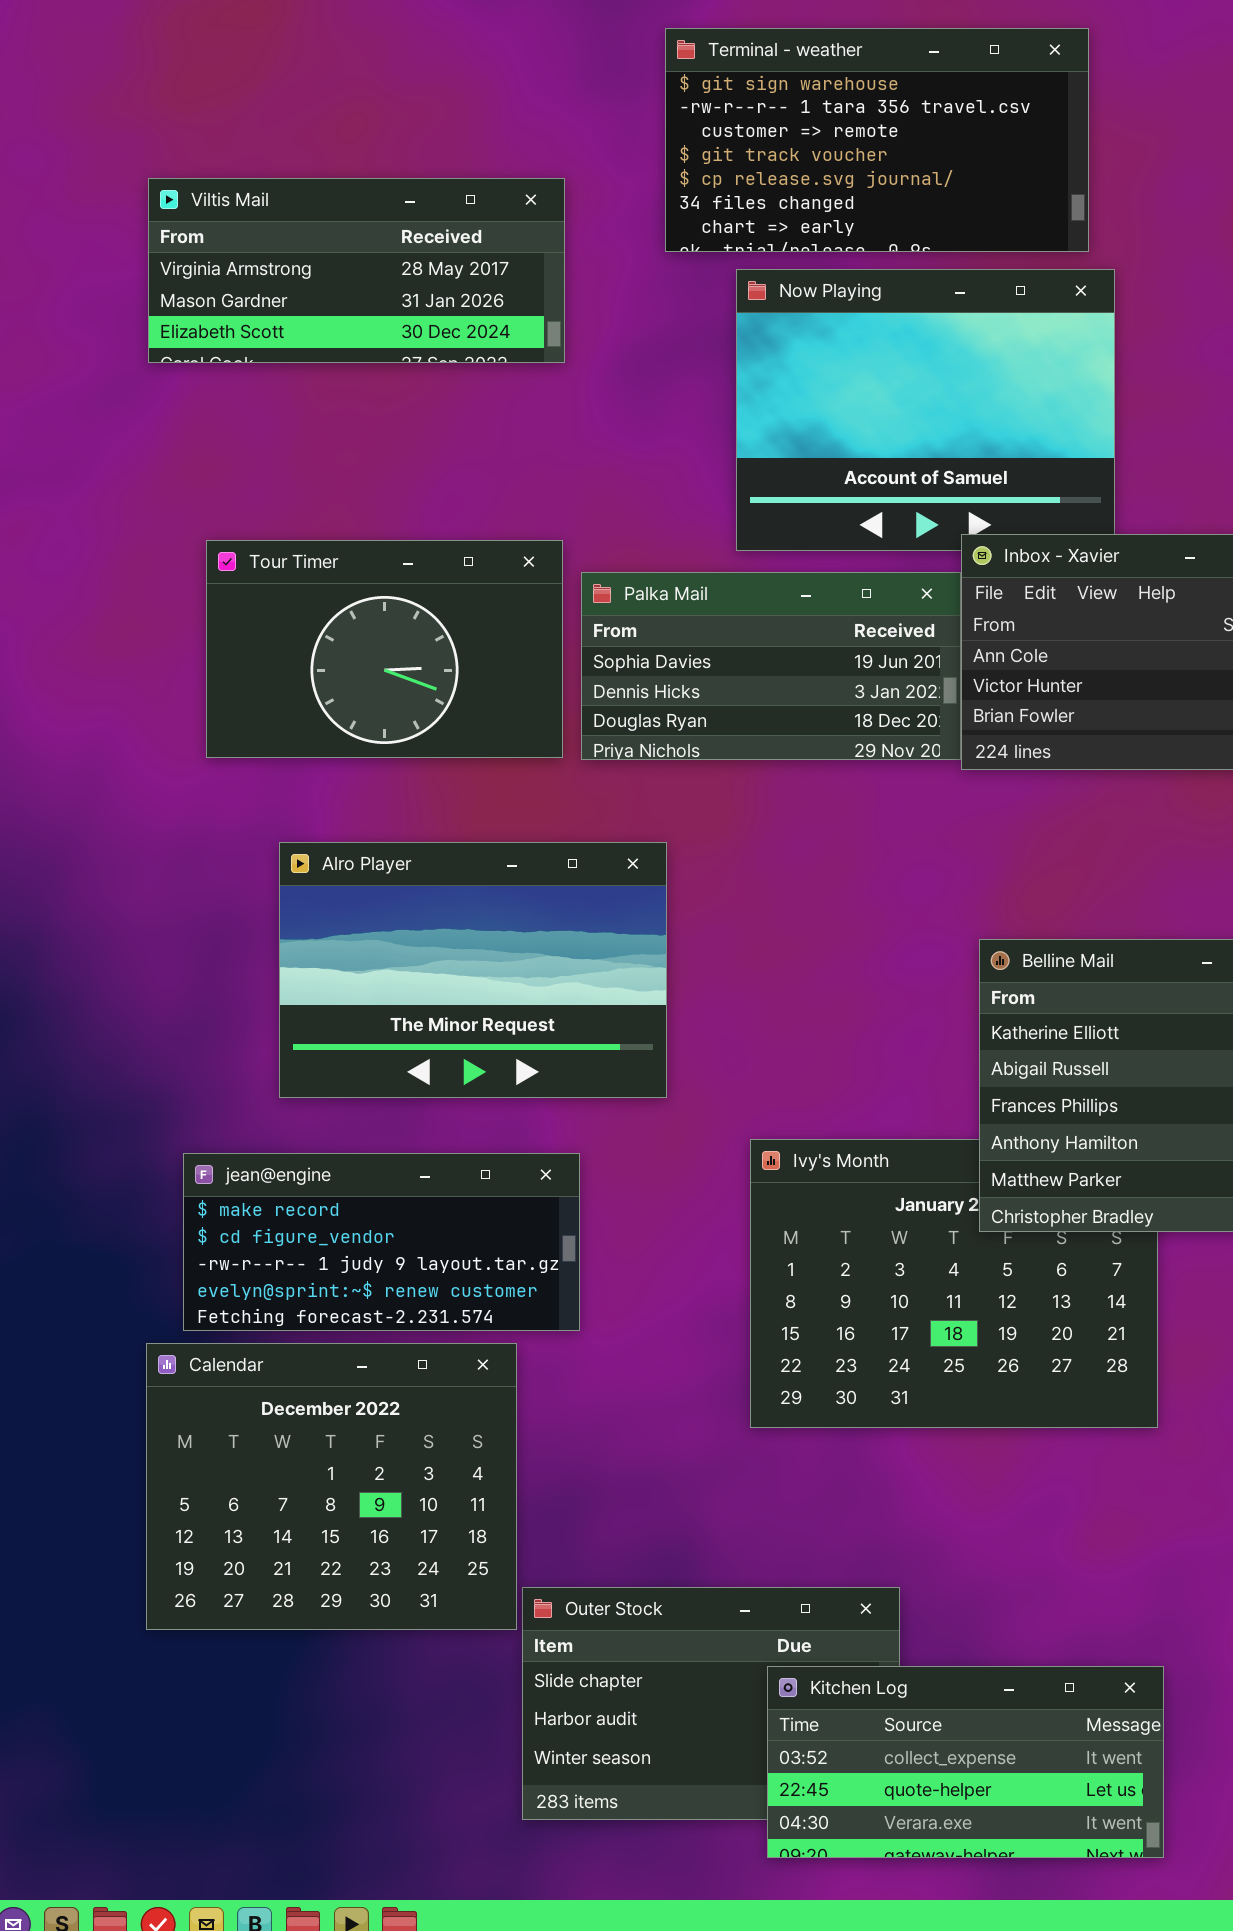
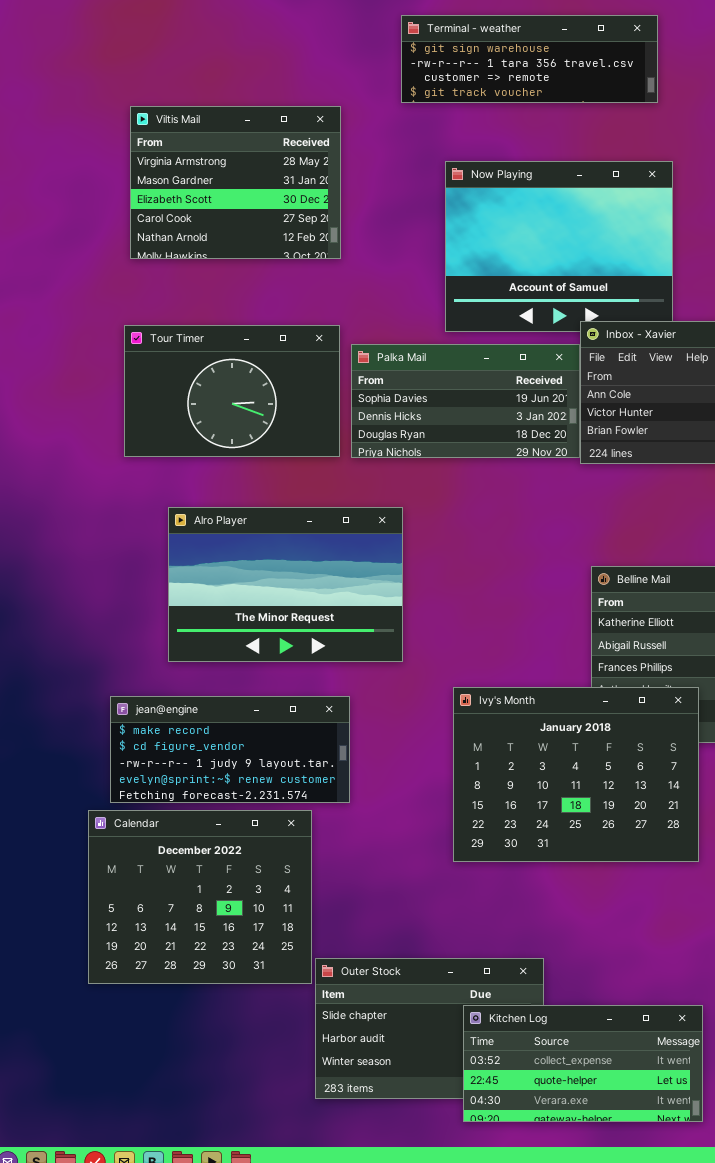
Terminal - weather: [665,28,1089,252] -> [401,15,658,103], resized
Viltis Mail: [148,178,565,363] -> [130,106,341,259], resized
Ivy's Month: [750,1139,1158,1428] -> [453,687,699,862], raised

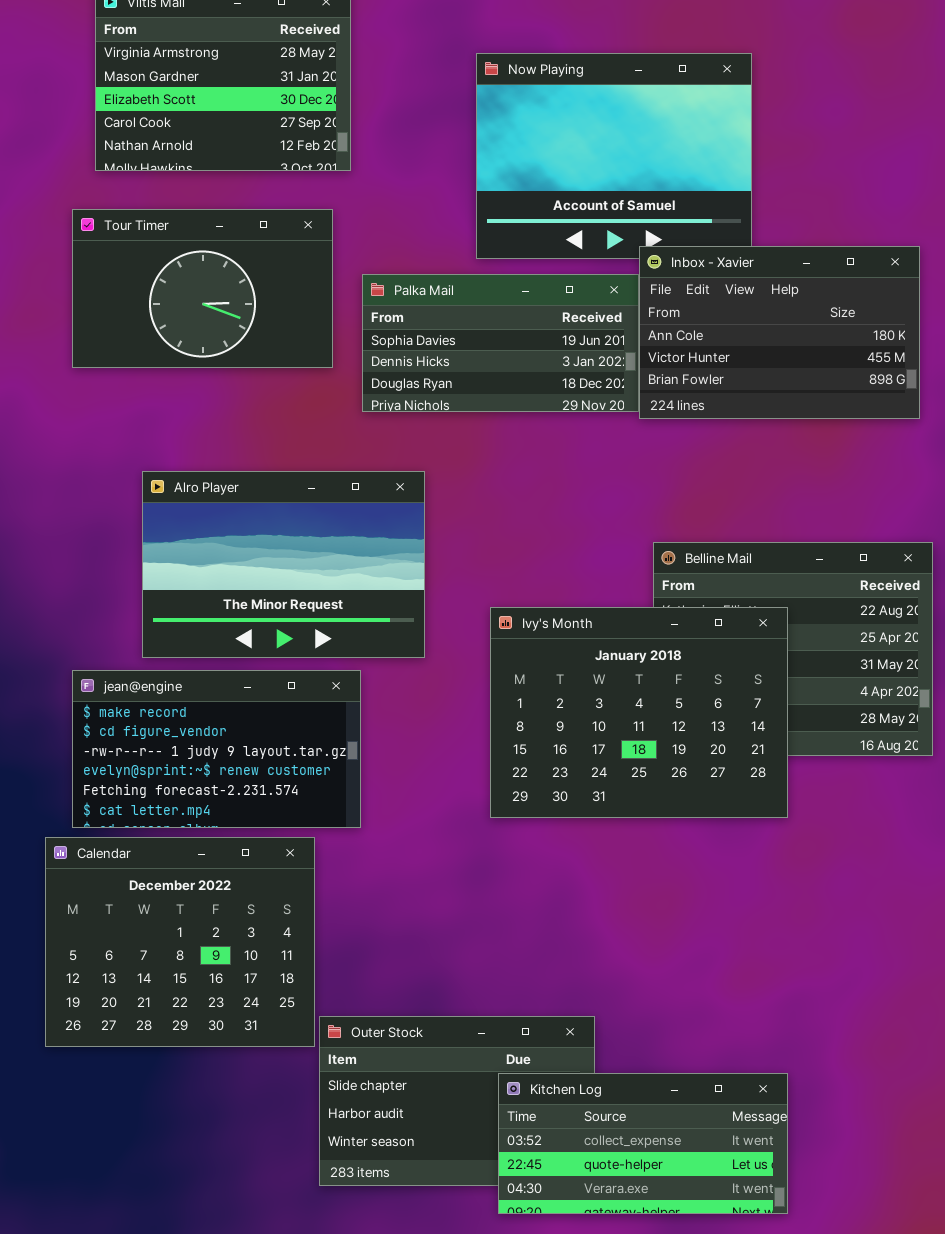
Tour Timer: [124,325,340,457] -> [72,209,333,368], moved
Ivy's Month: [453,687,699,862] -> [490,607,788,818], moved
jean@engine: [110,696,350,803] -> [72,670,361,828], resized

